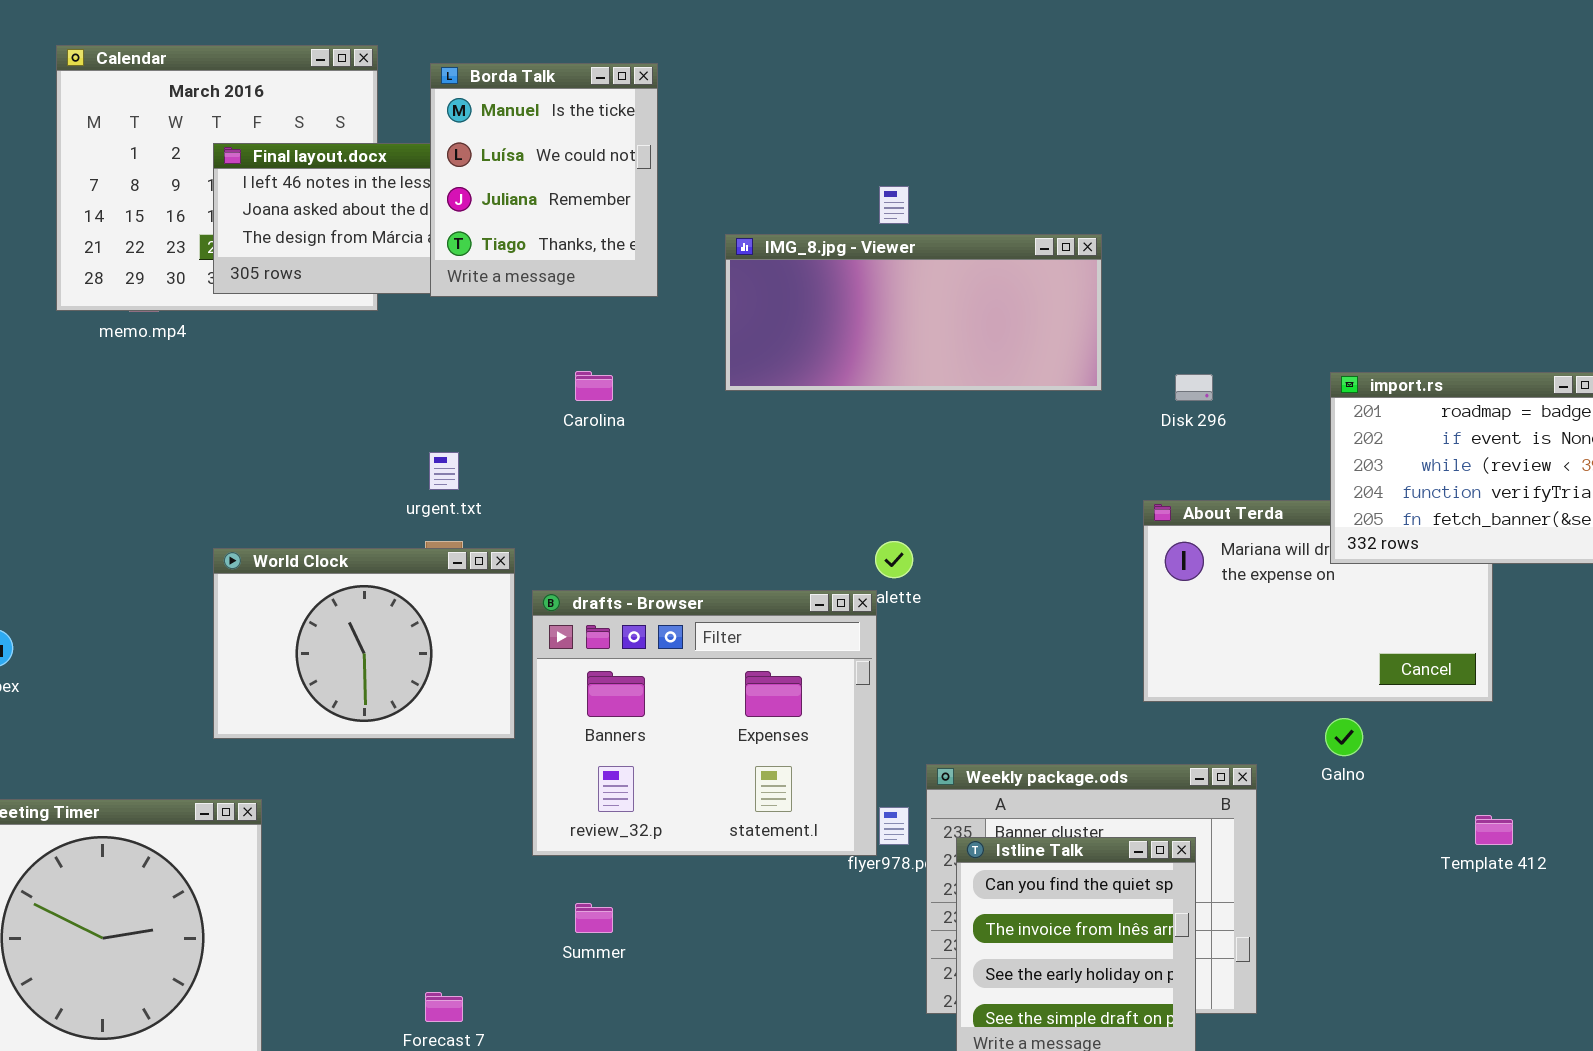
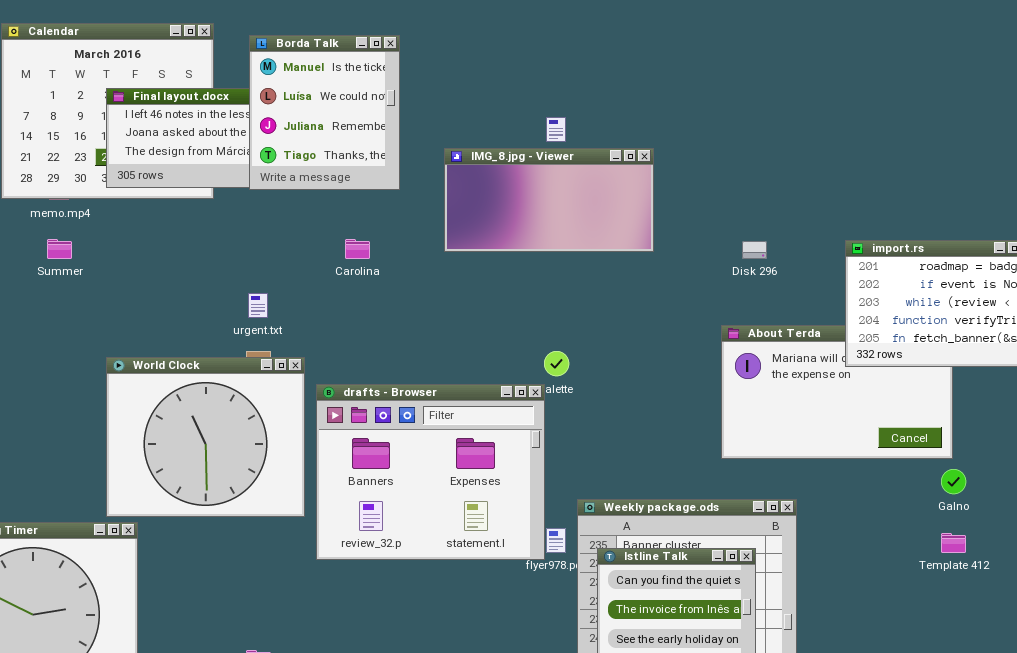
IMG_8.jpg - Viewer: [725,234,1102,391] -> [444,148,654,252], resized
World Clock: [213,548,515,739] -> [106,357,305,517], resized
Galno: [1325,718,1363,756] -> [941,469,966,494], moved
Summer: [575,903,613,933] -> [47,239,72,259], moved

